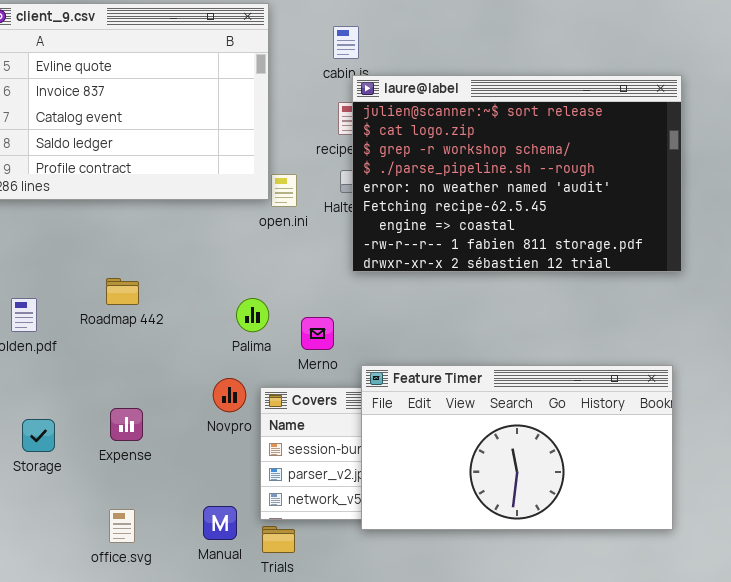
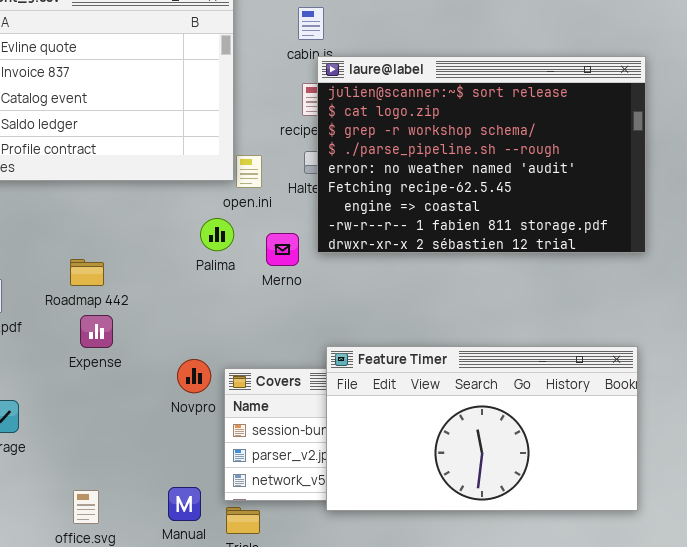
Palima: [236,298,269,332] -> [200,218,234,251], moved
Merno: [301,317,334,350] -> [266,233,299,266], moved
Expense: [110,408,143,441] -> [80,315,113,348], moved

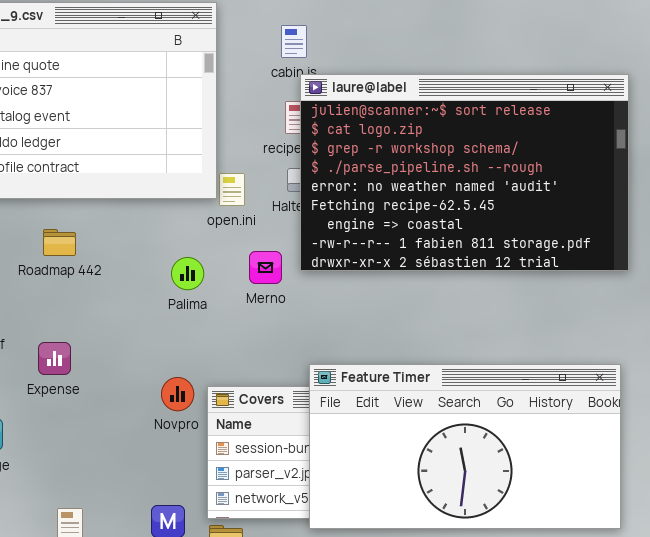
Palima: [200,218,234,251] -> [171,257,204,290], moved
Roadmap 442: [70,259,104,286] -> [43,229,76,256], moved
Expense: [80,315,113,348] -> [38,342,71,375], moved

